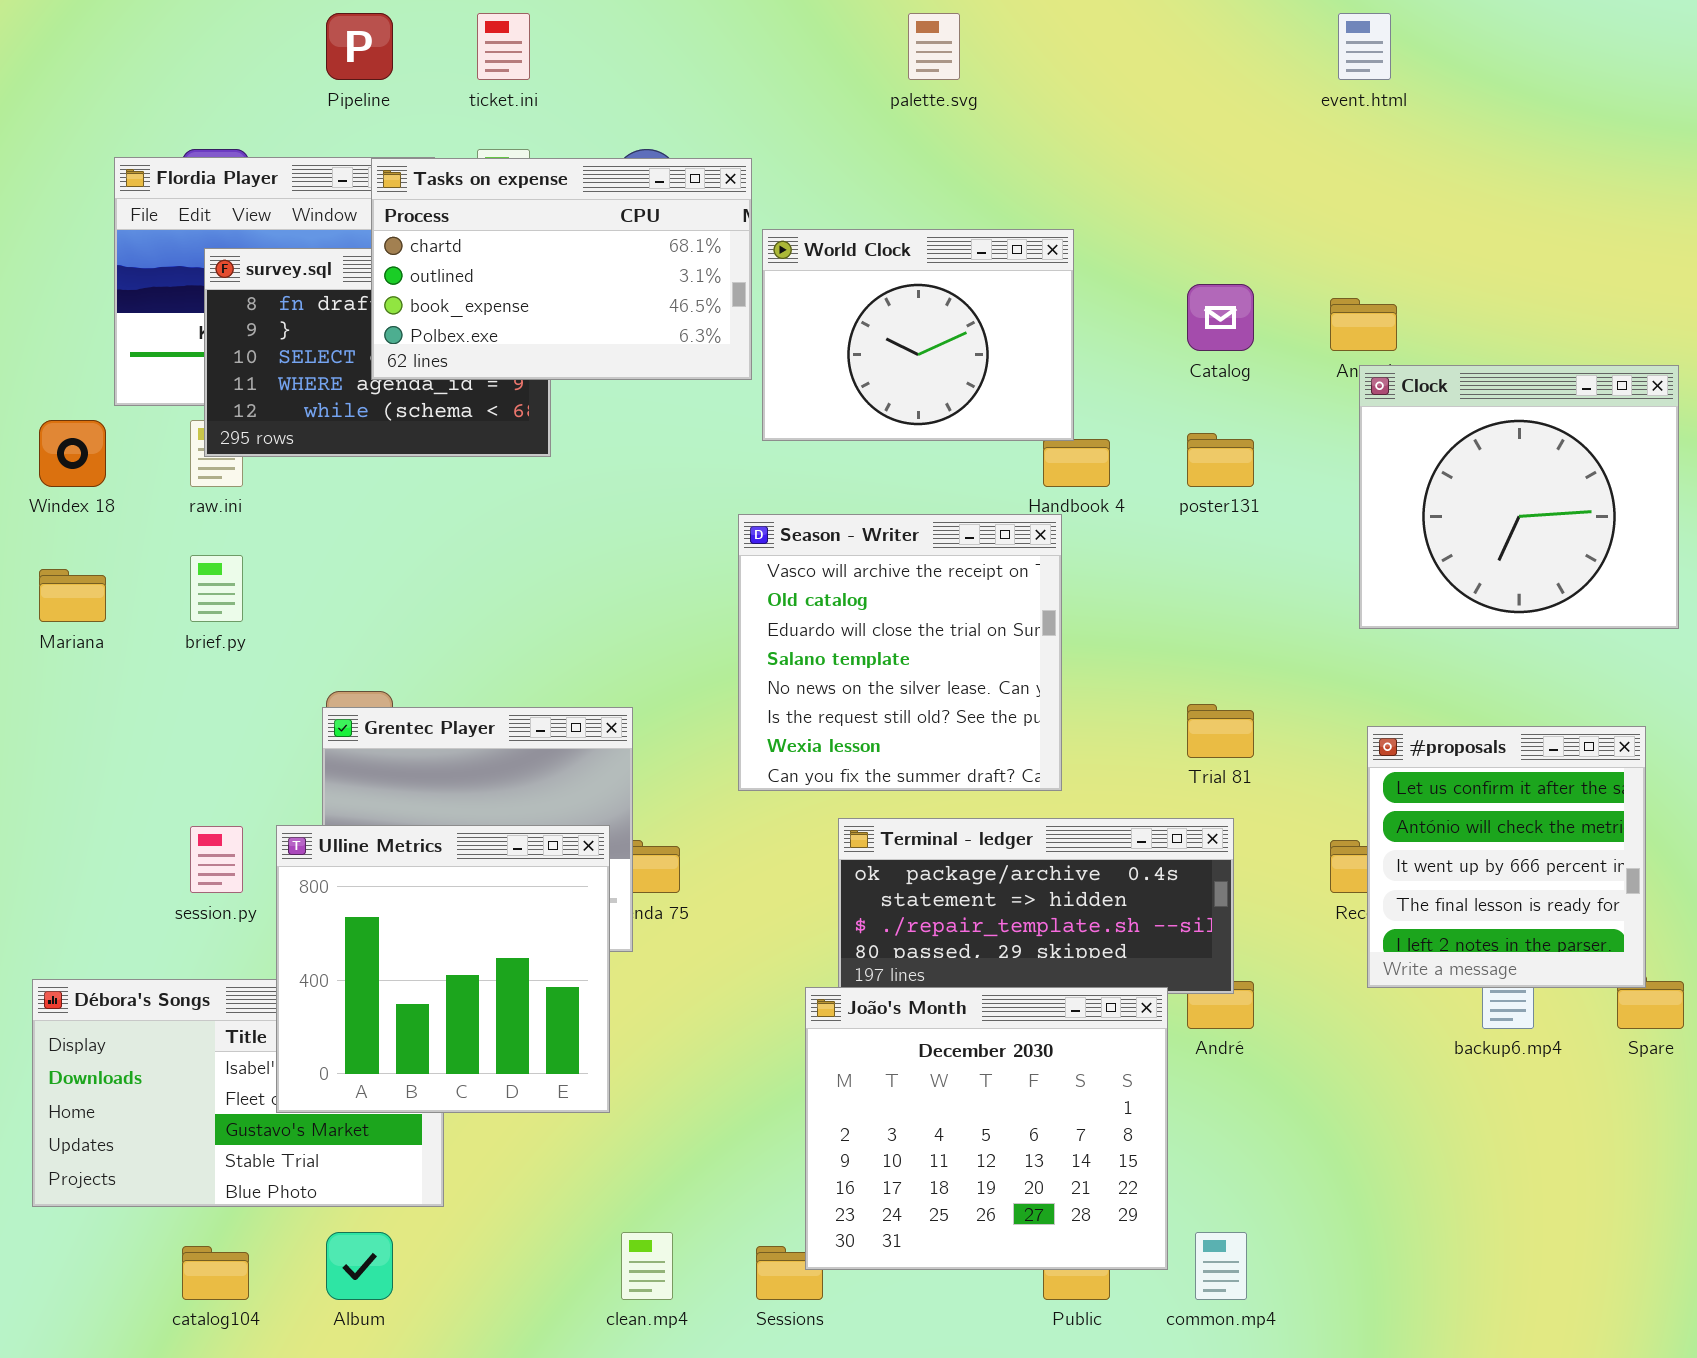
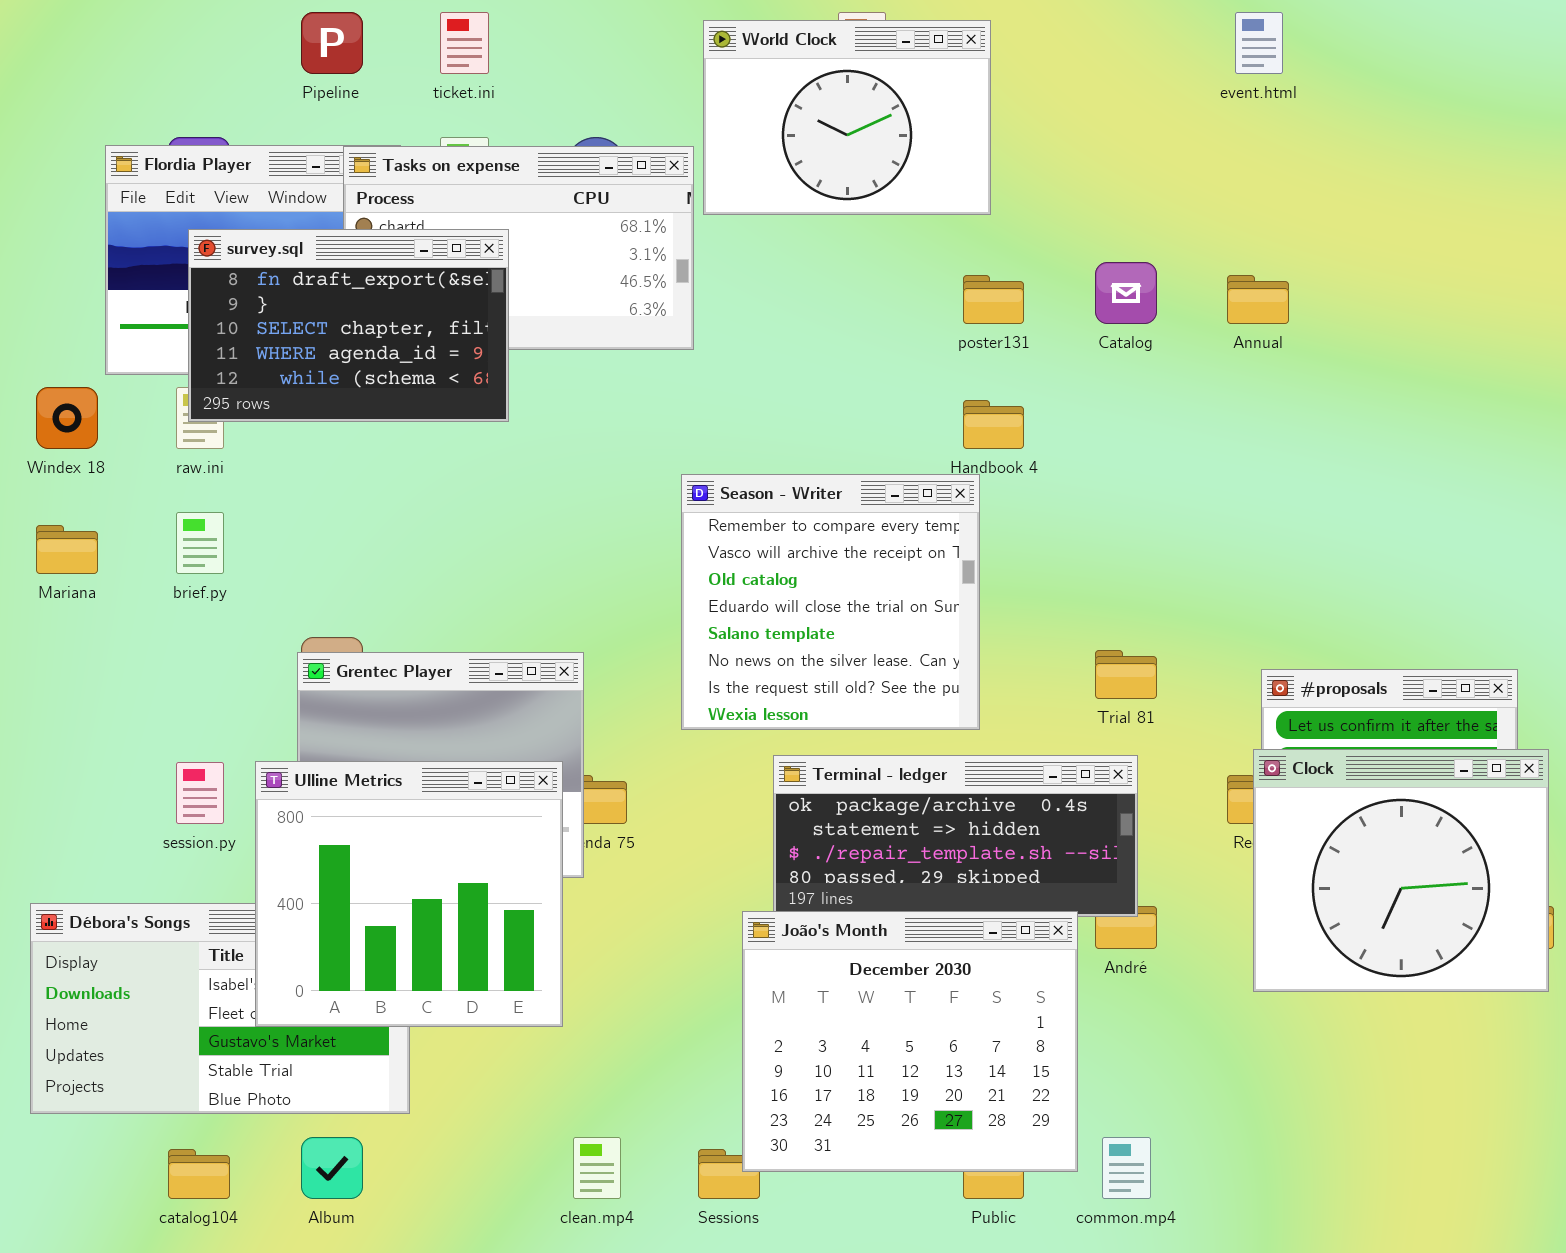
World Clock: [762,229,1074,441] -> [703,20,991,215], moved
survey.sql: [204,248,551,457] -> [188,229,509,422], raised
Clock: [1359,365,1679,629] -> [1253,749,1549,992], moved
poster131: [1187,433,1254,487] -> [963,275,1024,324], moved
Season - Writer: [738,514,1062,791] -> [681,474,980,730], scrolled up 1 row

